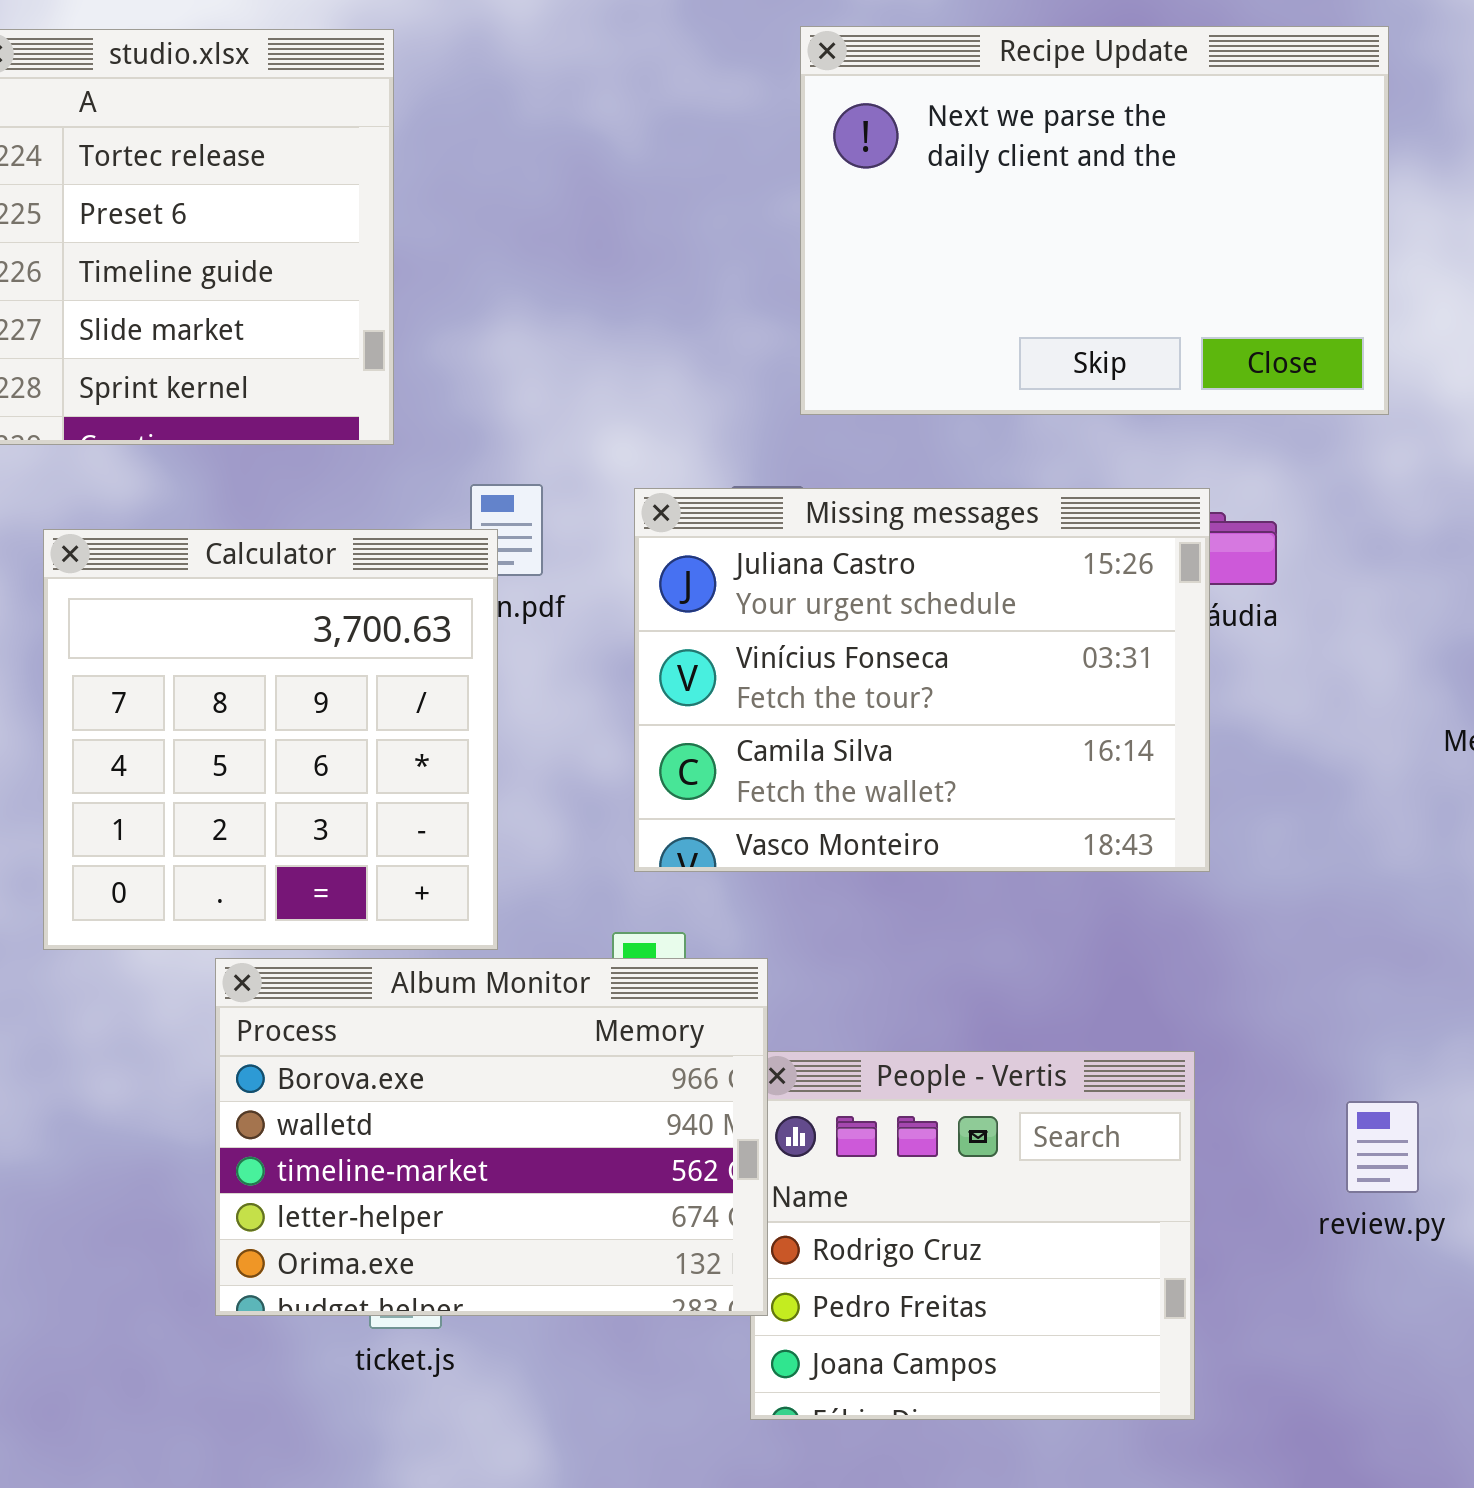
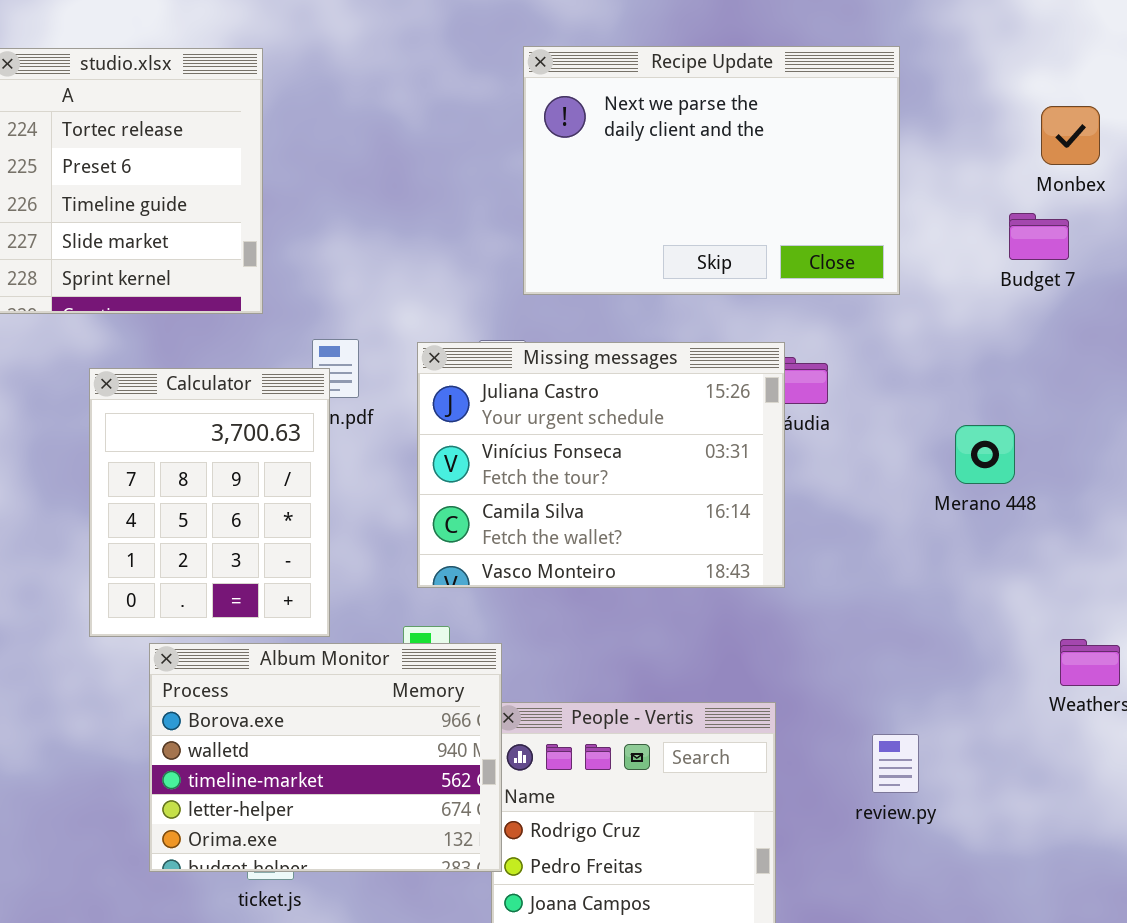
Calculator: [43,529,498,950] -> [89,368,330,637], resized

